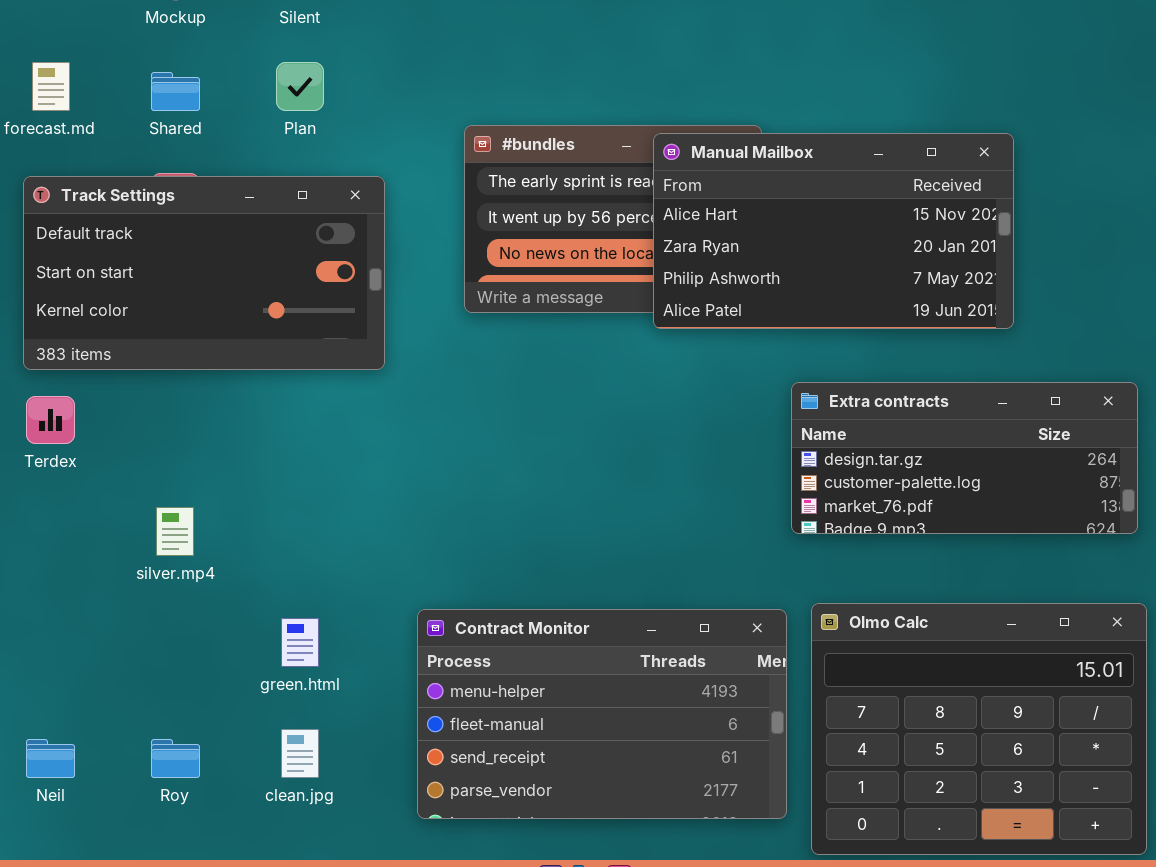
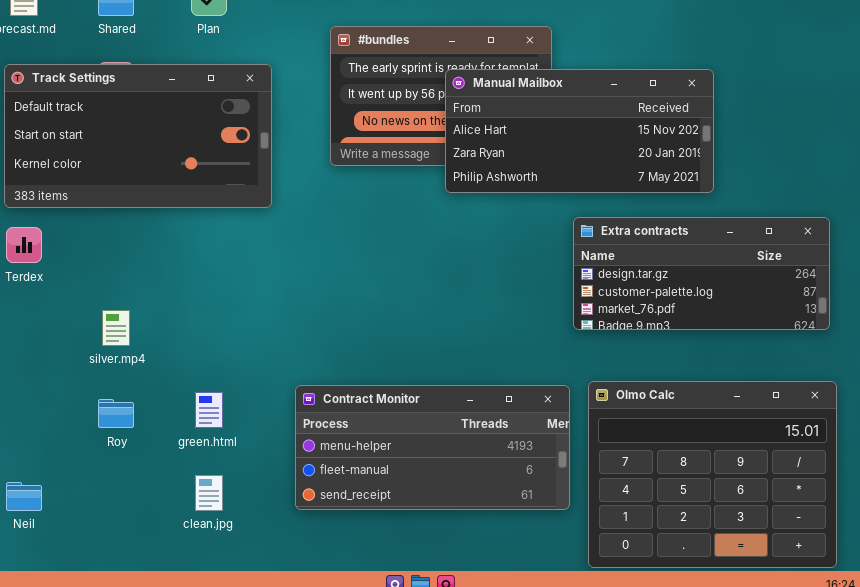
Manual Mailbox: [653,133,1014,329] -> [445,69,714,193], moved, resized
Contract Monitor: [417,609,787,819] -> [295,385,570,510], resized
Roy: [151,739,200,778] -> [98,399,134,428], moved

